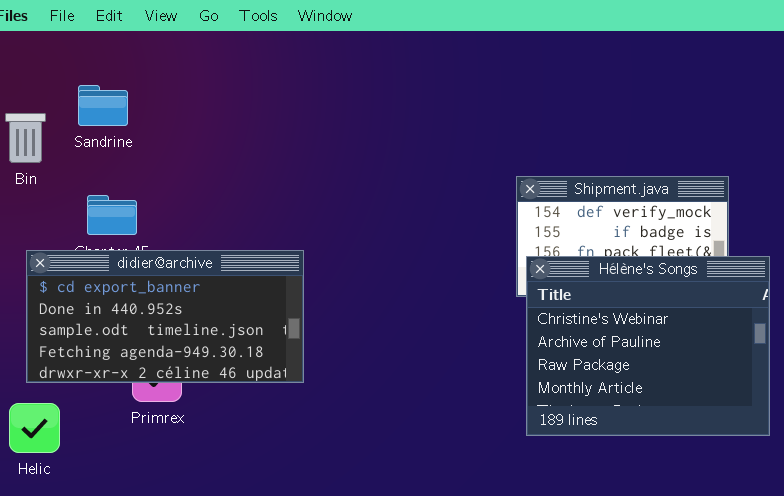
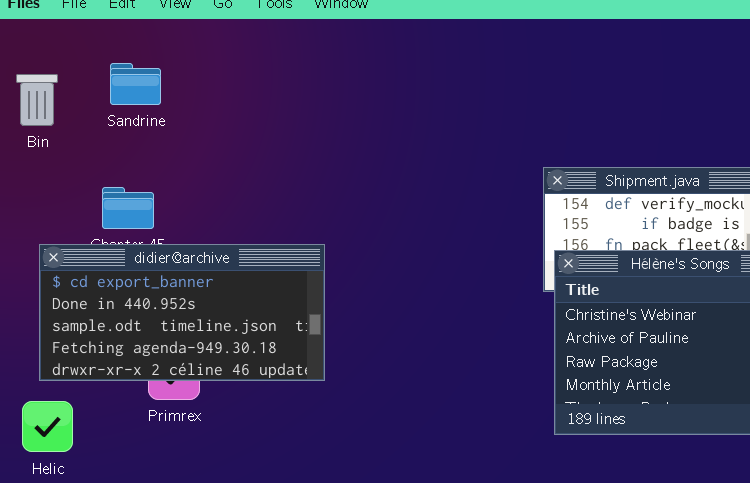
Sandrine: [78,85,128,126] -> [110,63,161,105], moved
Bin: [5,113,46,163] -> [16,74,58,126], moved

